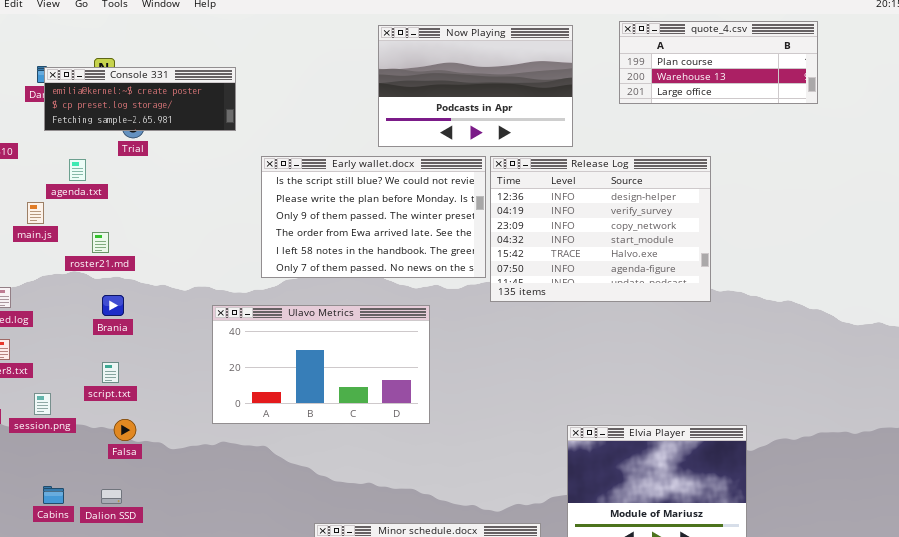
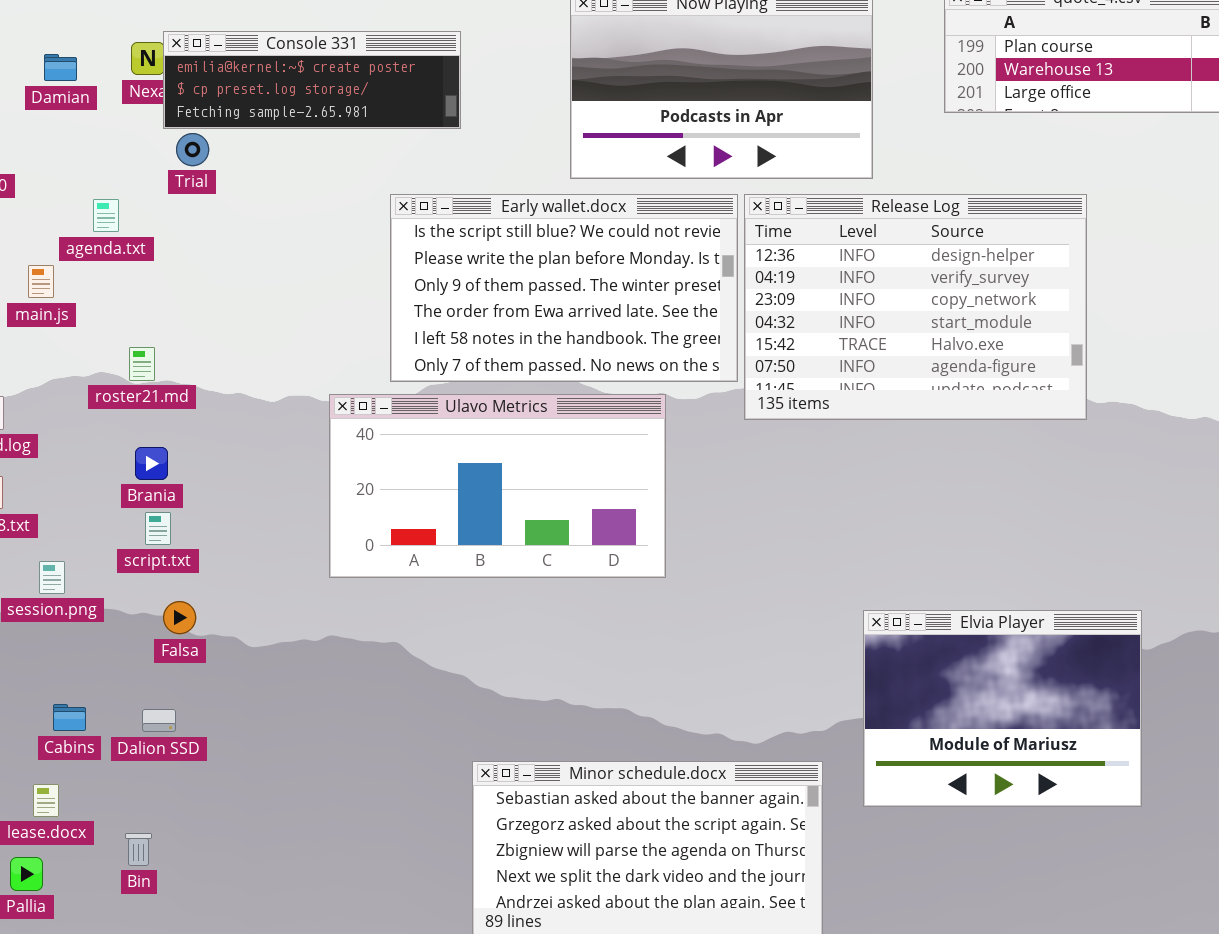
Console 331: [44,67,236,131] -> [163,31,461,129], moved
roster21.md: [92,232,109,253] -> [129,347,155,381], moved
Brania: [102,295,124,316] -> [135,447,168,480], moved
Ulavo Metrics: [212,305,430,424] -> [329,394,666,578], moved

